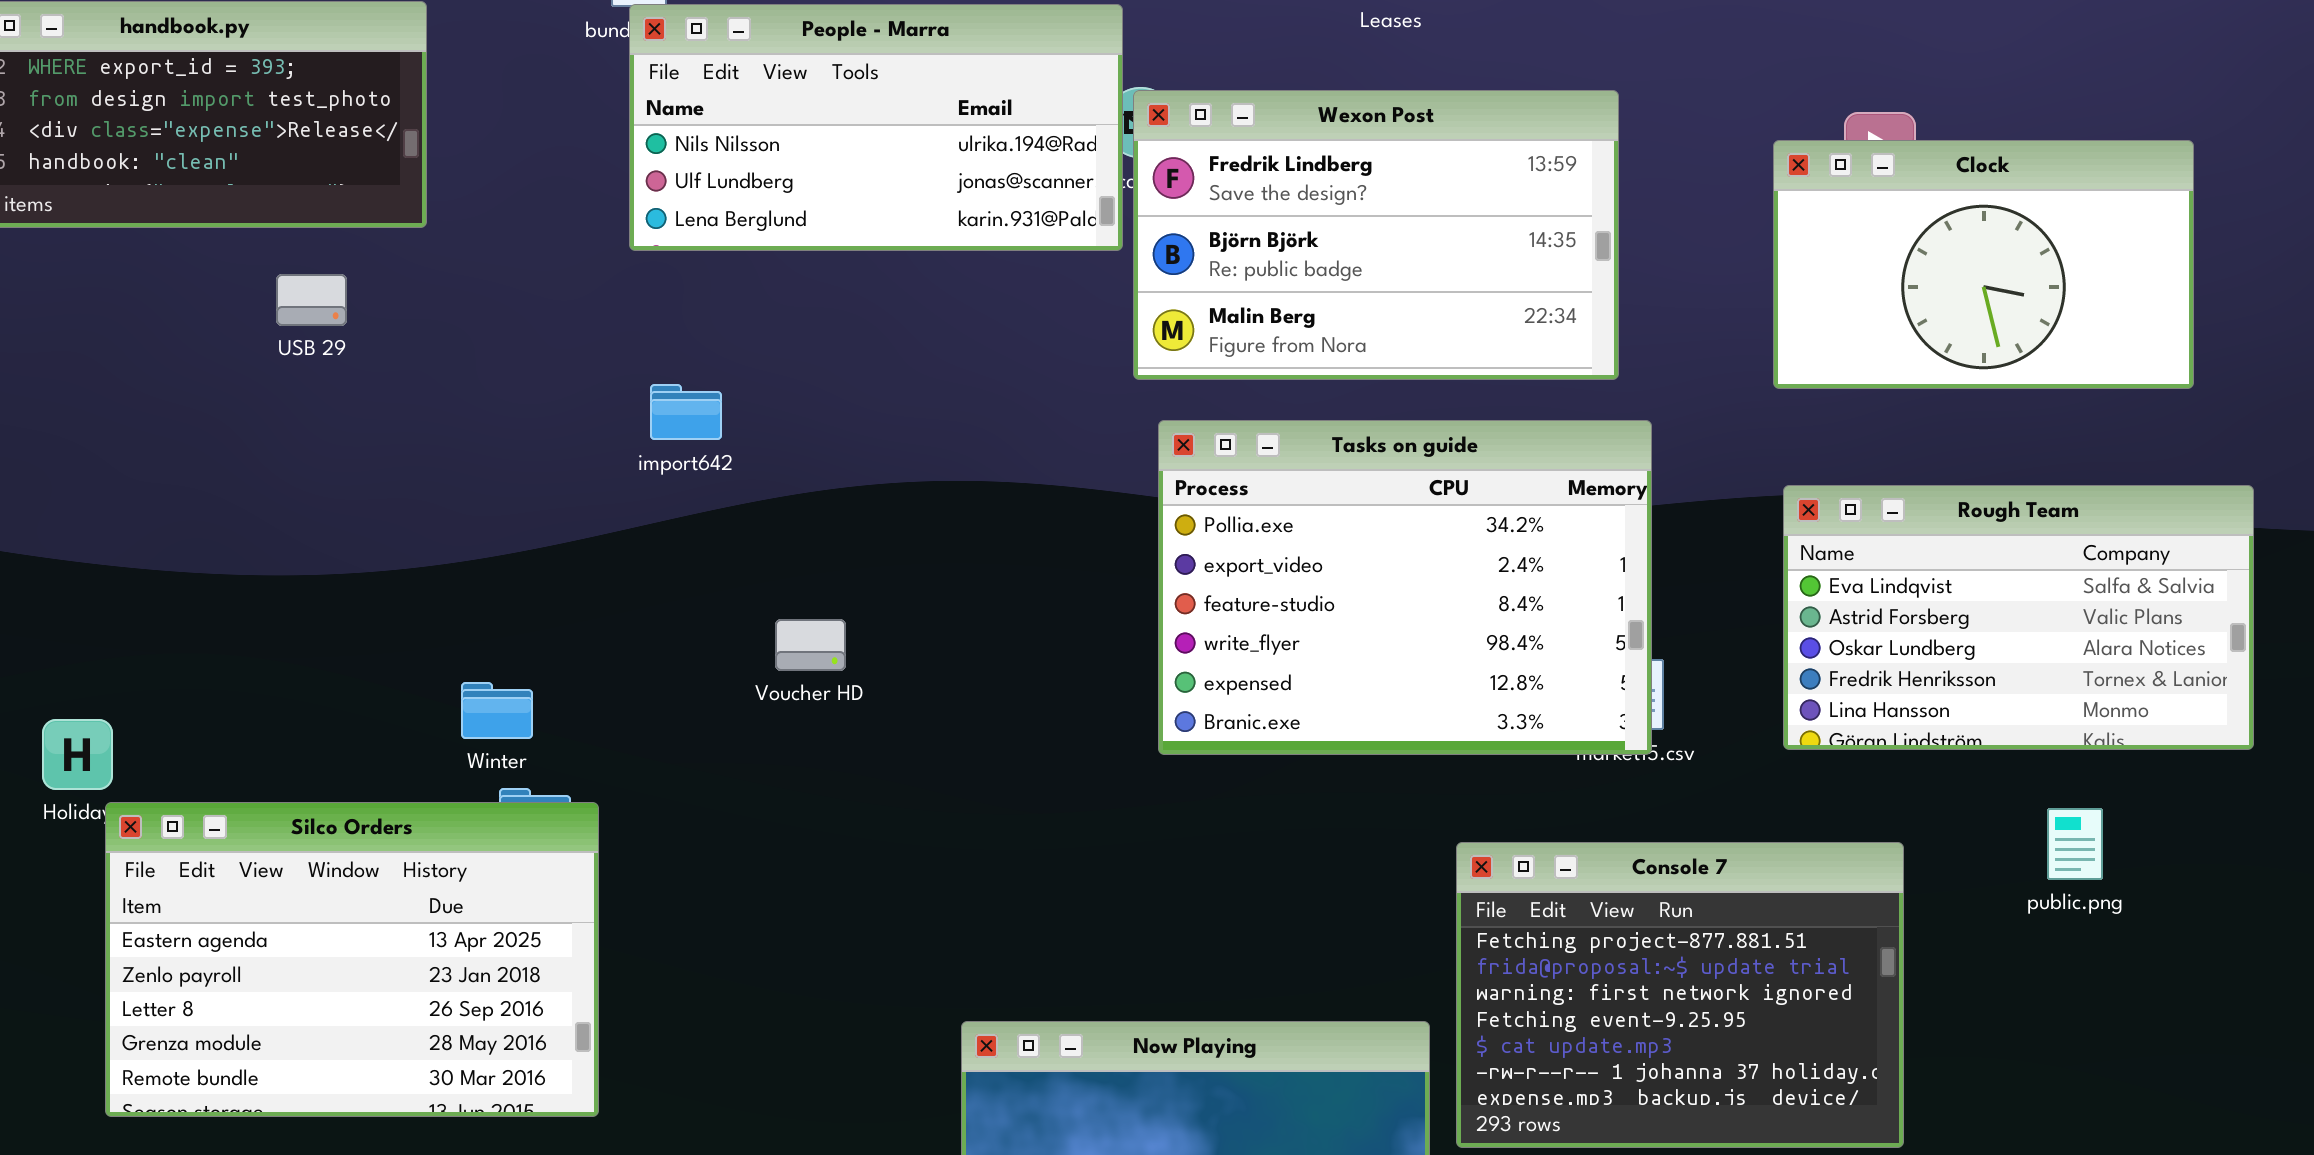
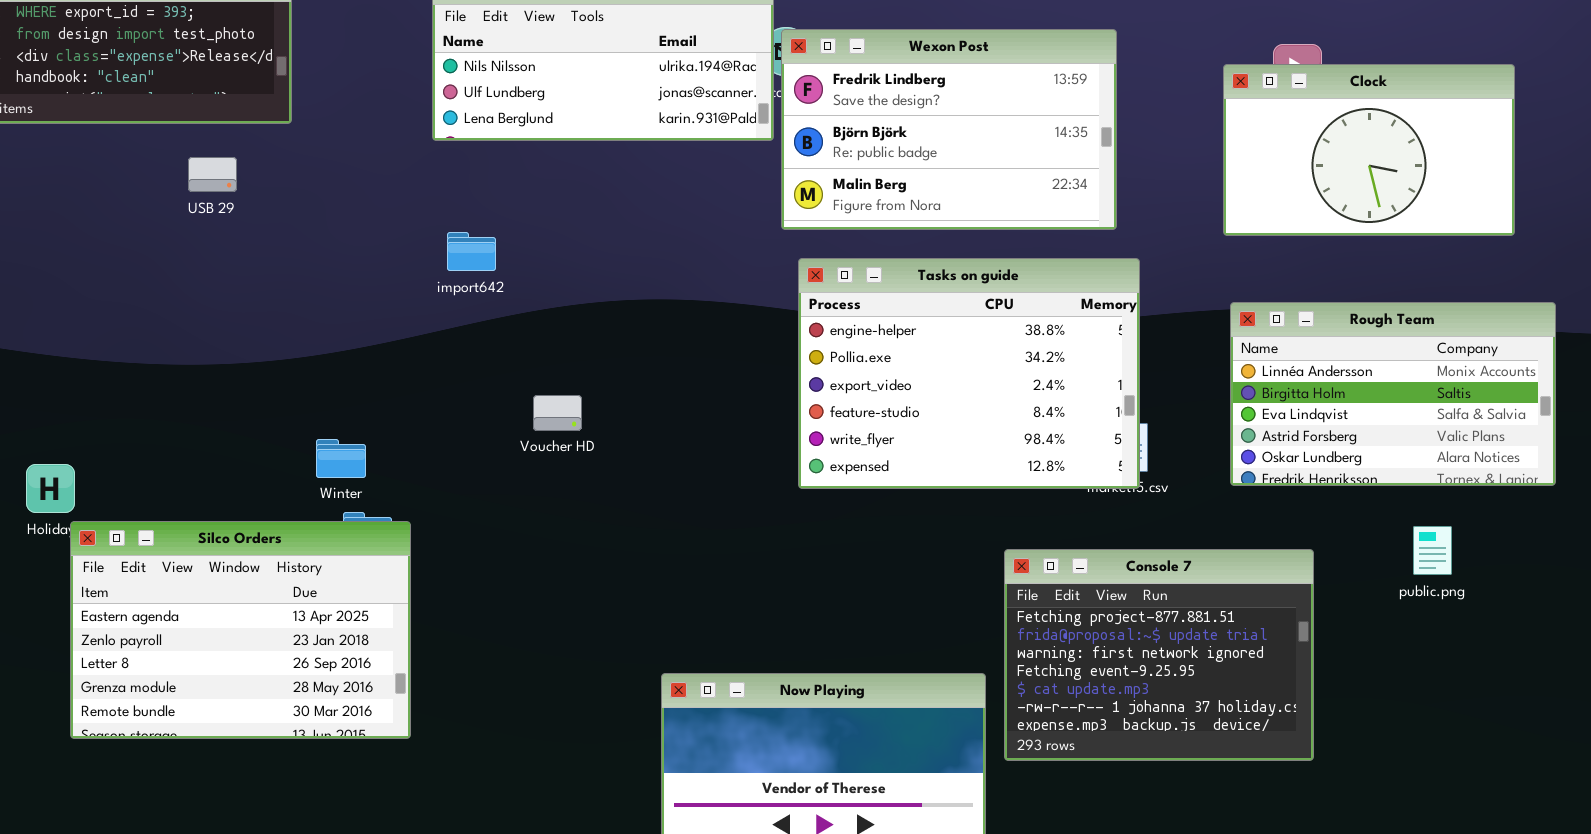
Tasks on guide: [1158,420,1652,755] -> [798,258,1140,489], scrolled up 1 row
Rough Team: [1783,485,2254,750] -> [1230,302,1556,486], scrolled up 2 rows

